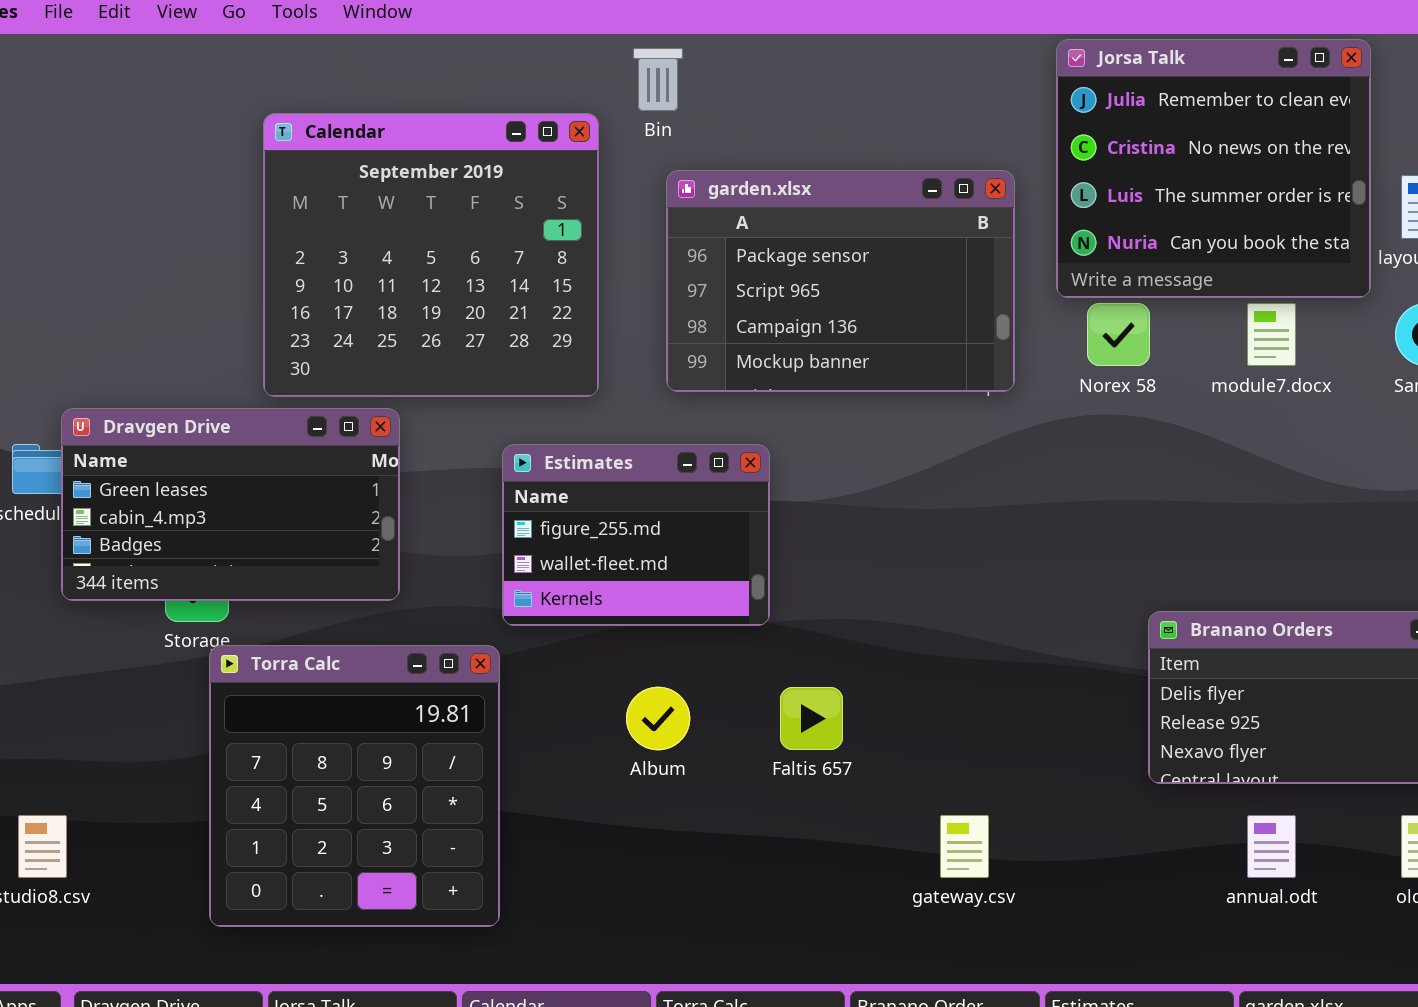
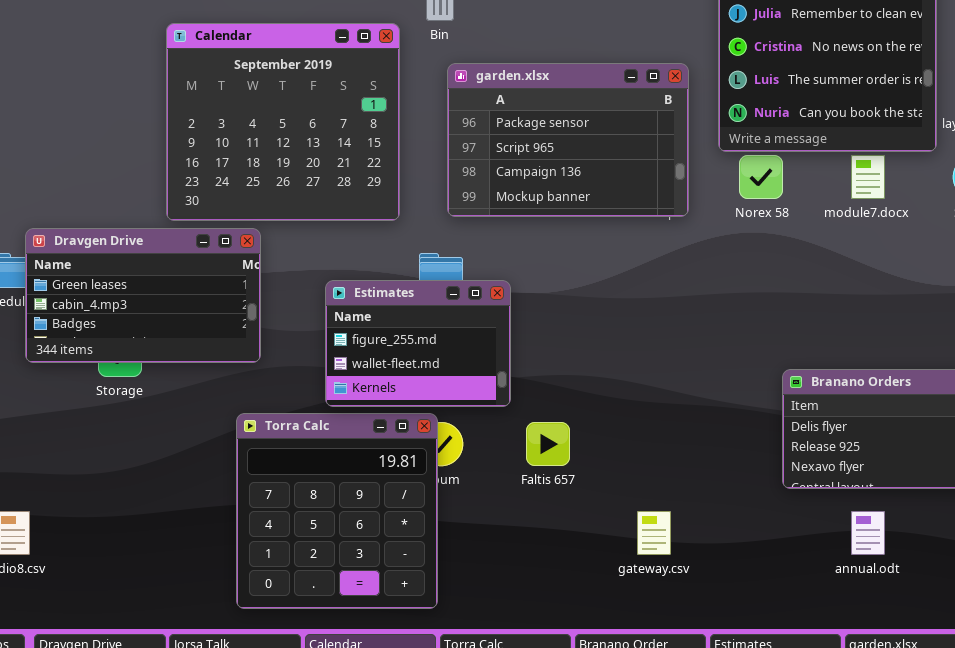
Estimates: [502,444,770,626] -> [325,280,511,407], moved
Torra Calc: [209,645,500,927] -> [236,413,438,609], moved

